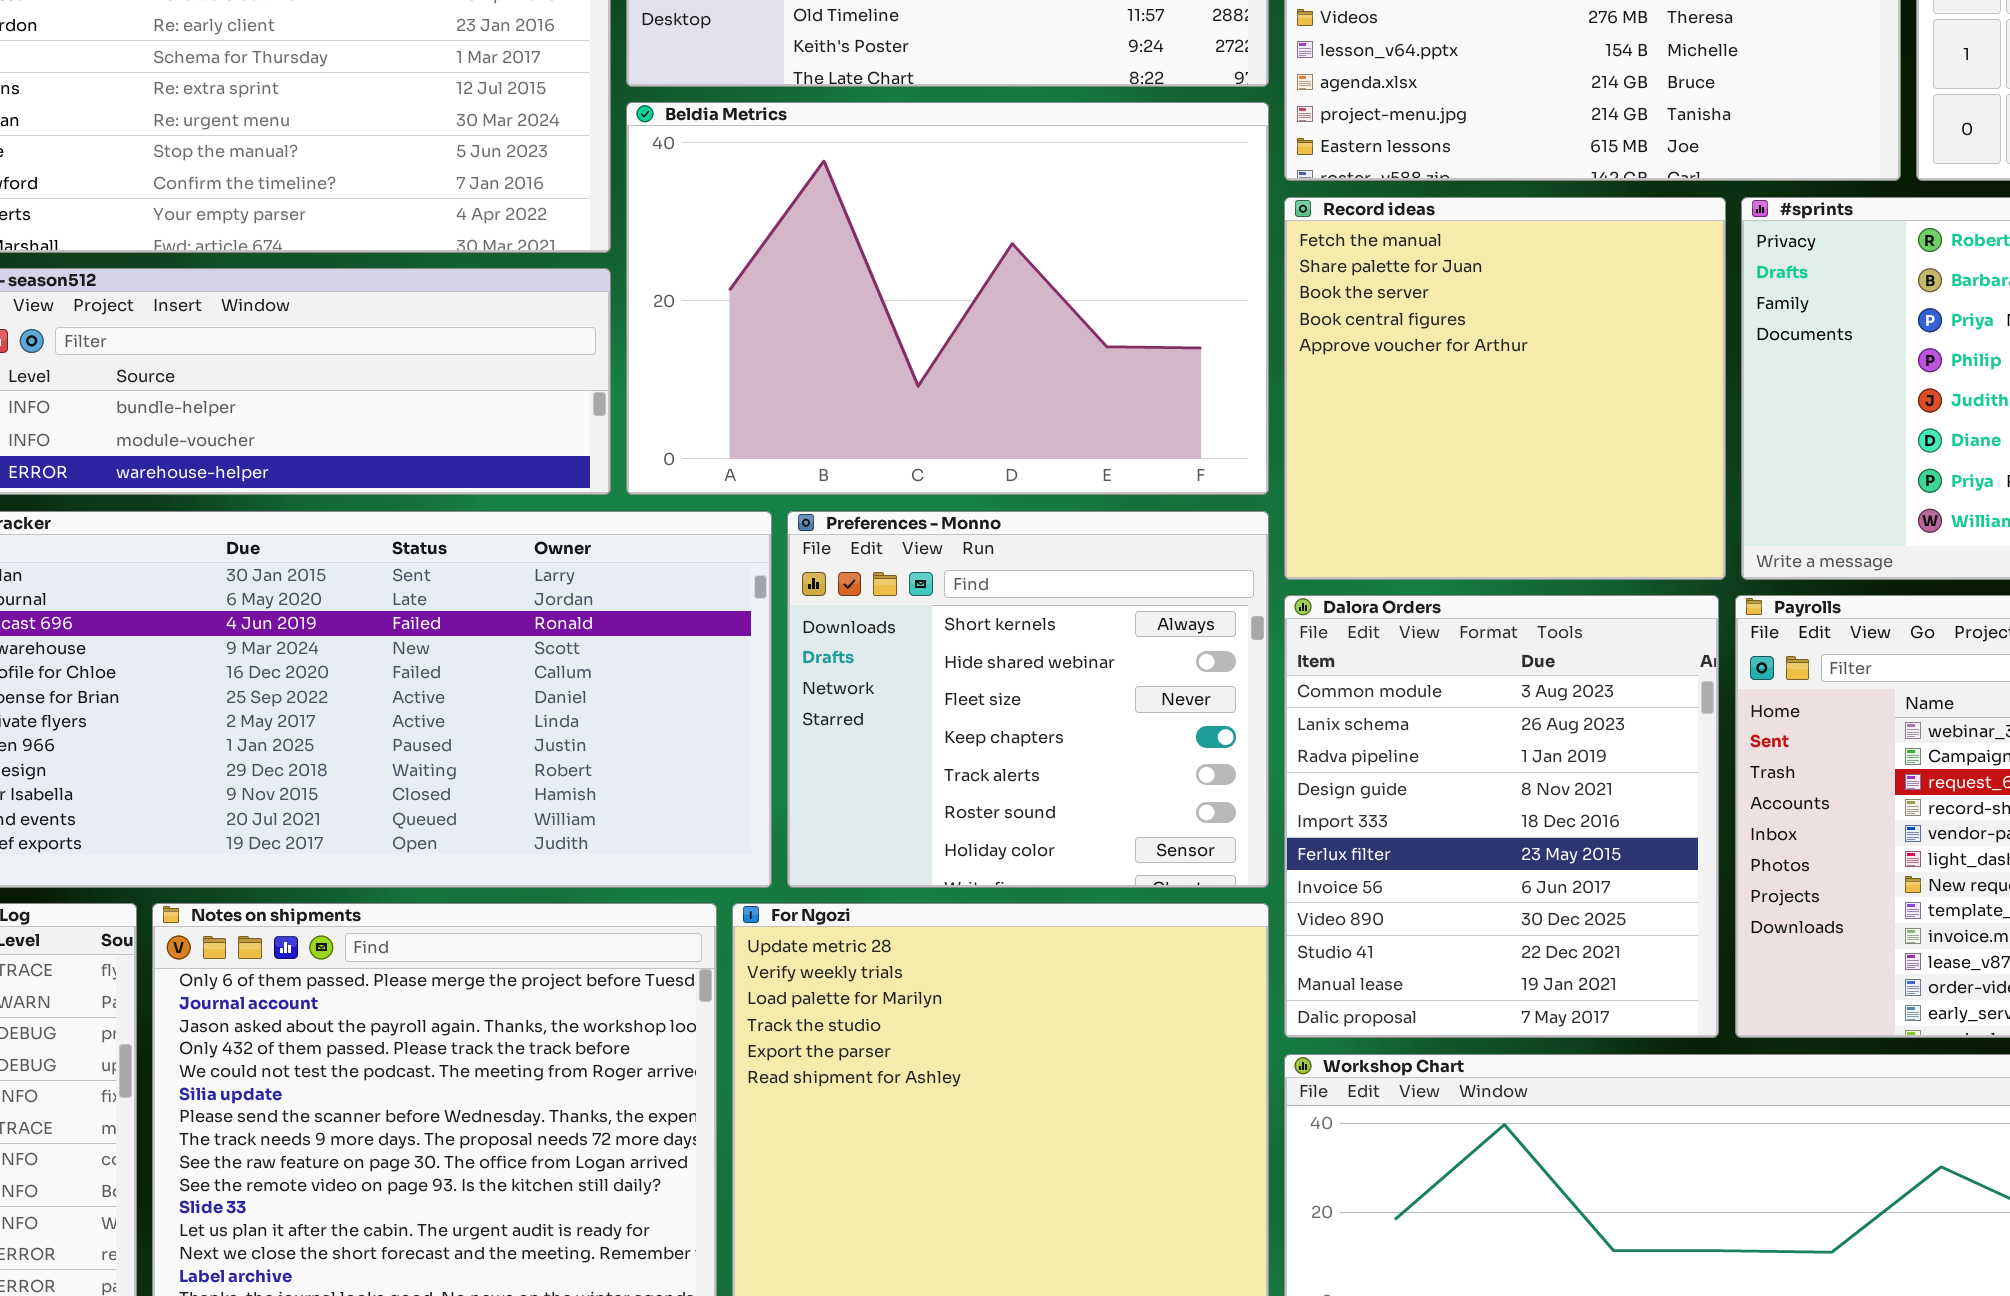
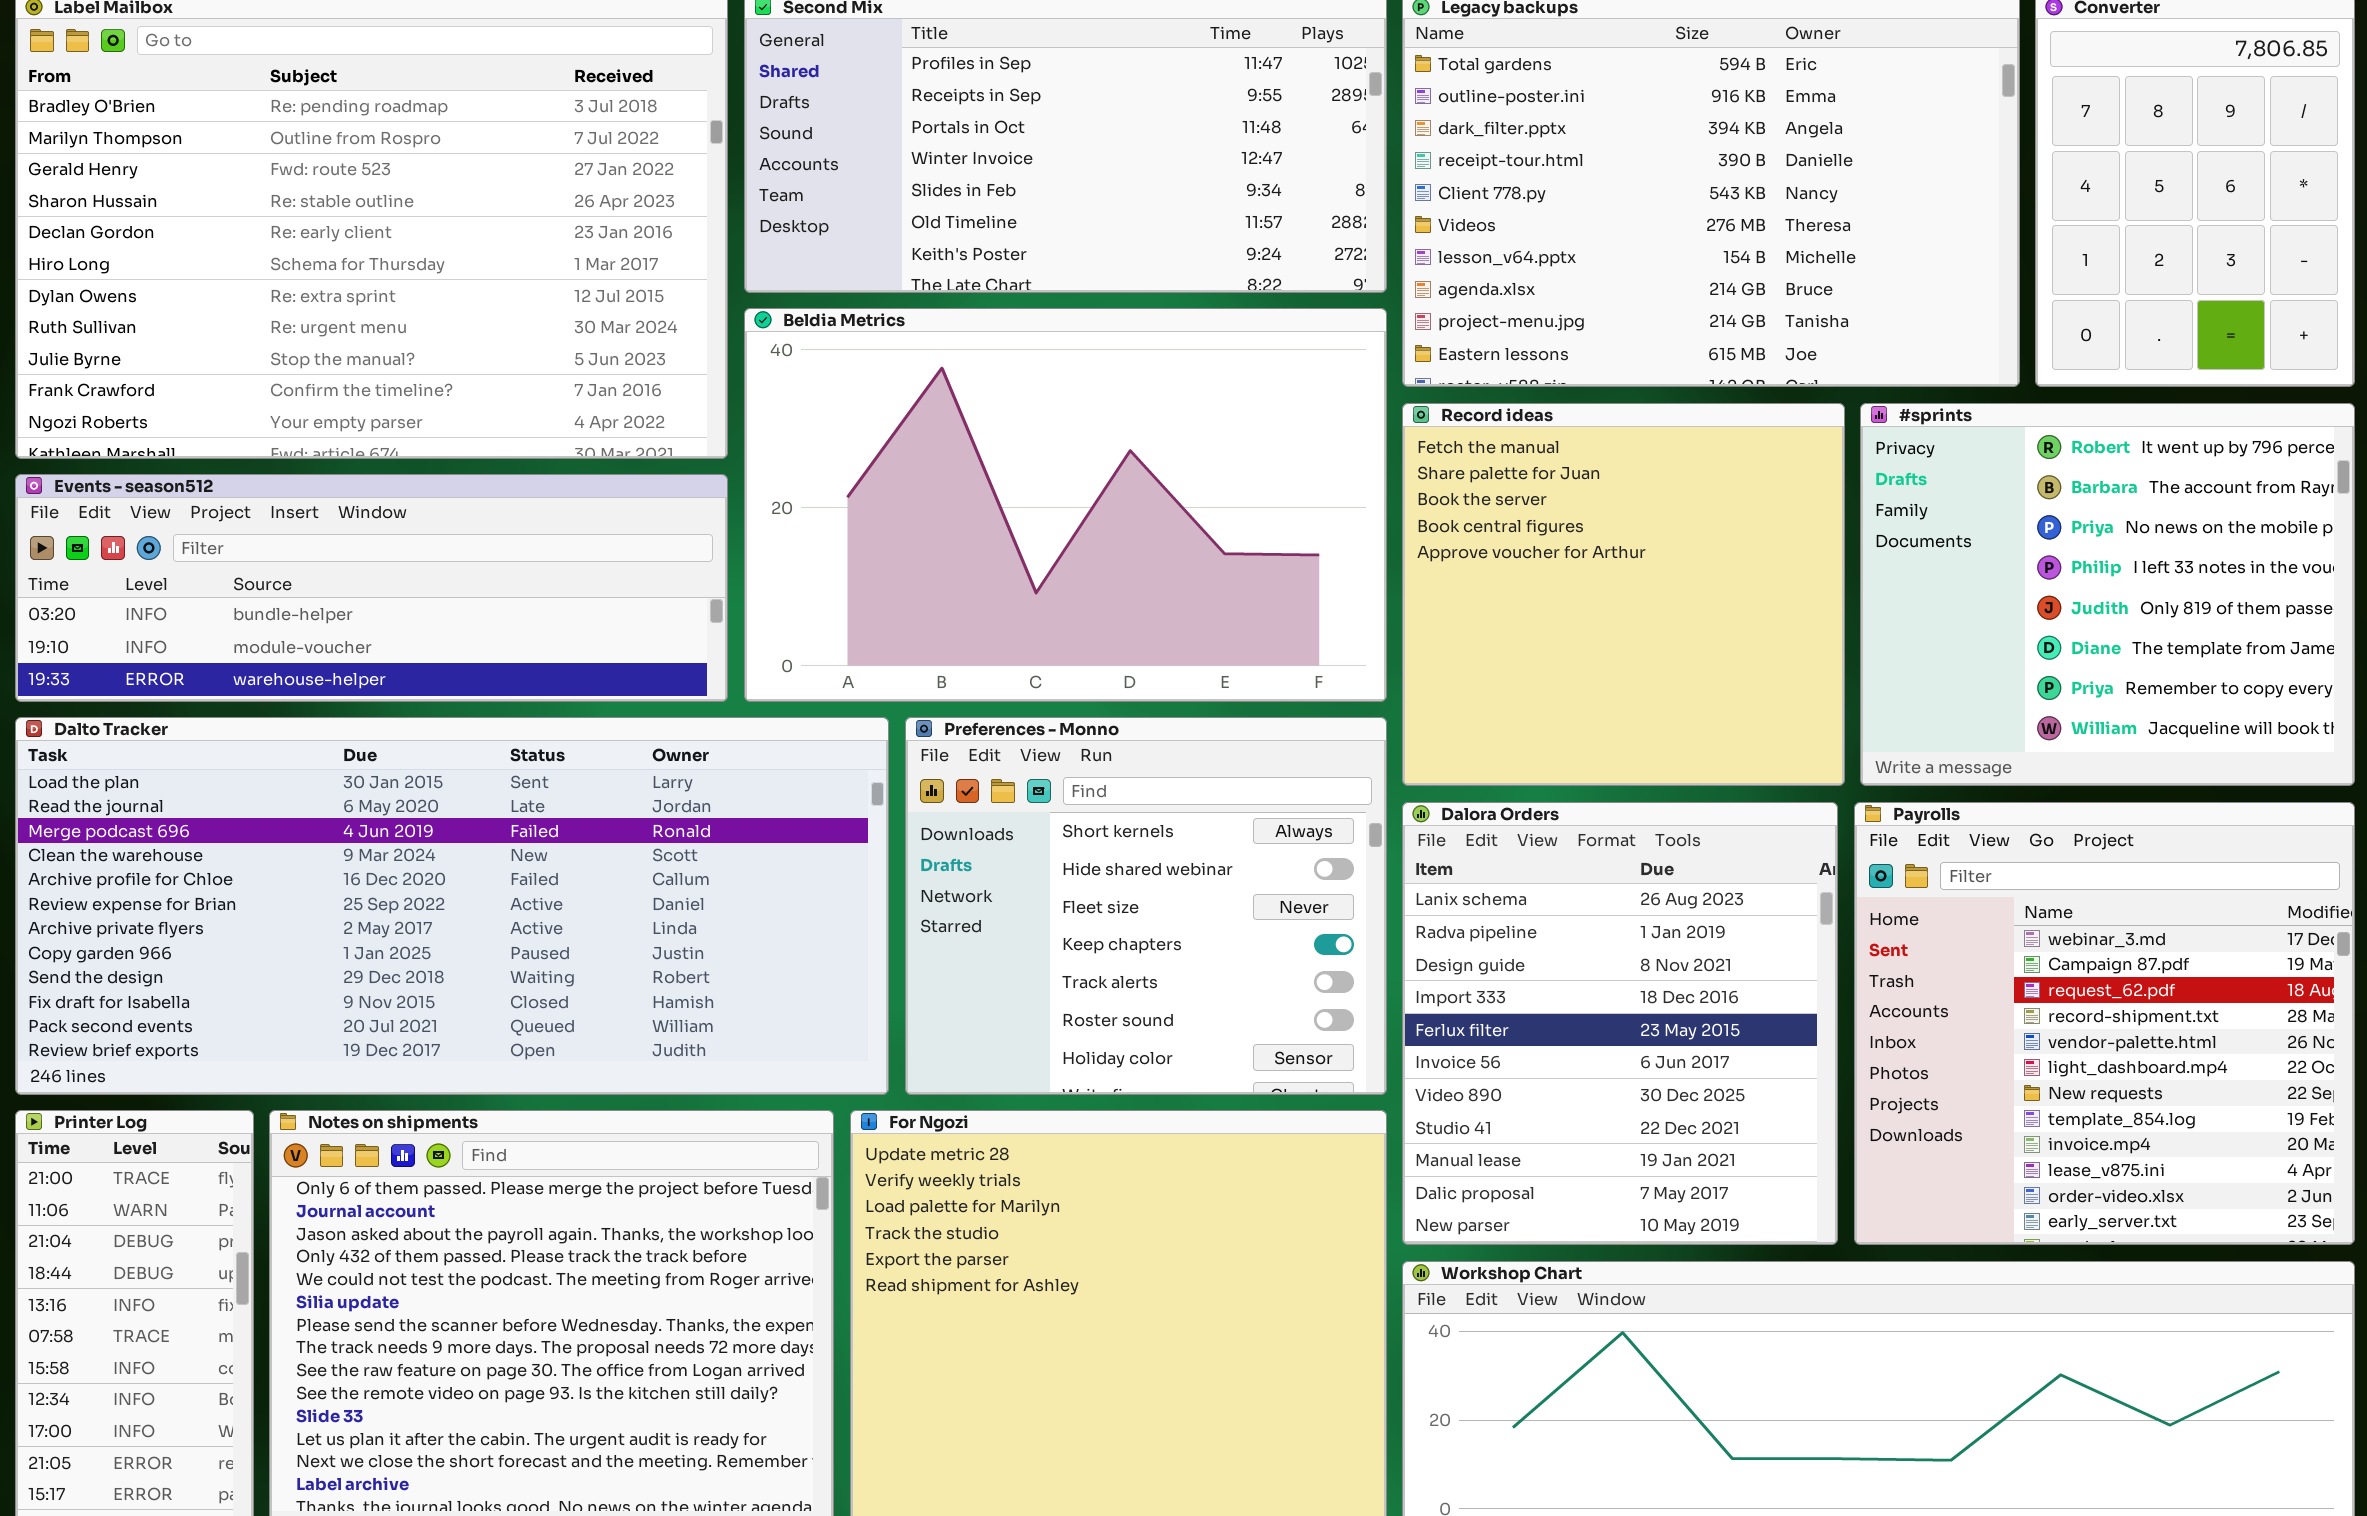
Dalora Orders: [1284,595,1719,1038] -> [1402,802,1838,1245], scrolled down 1 row

